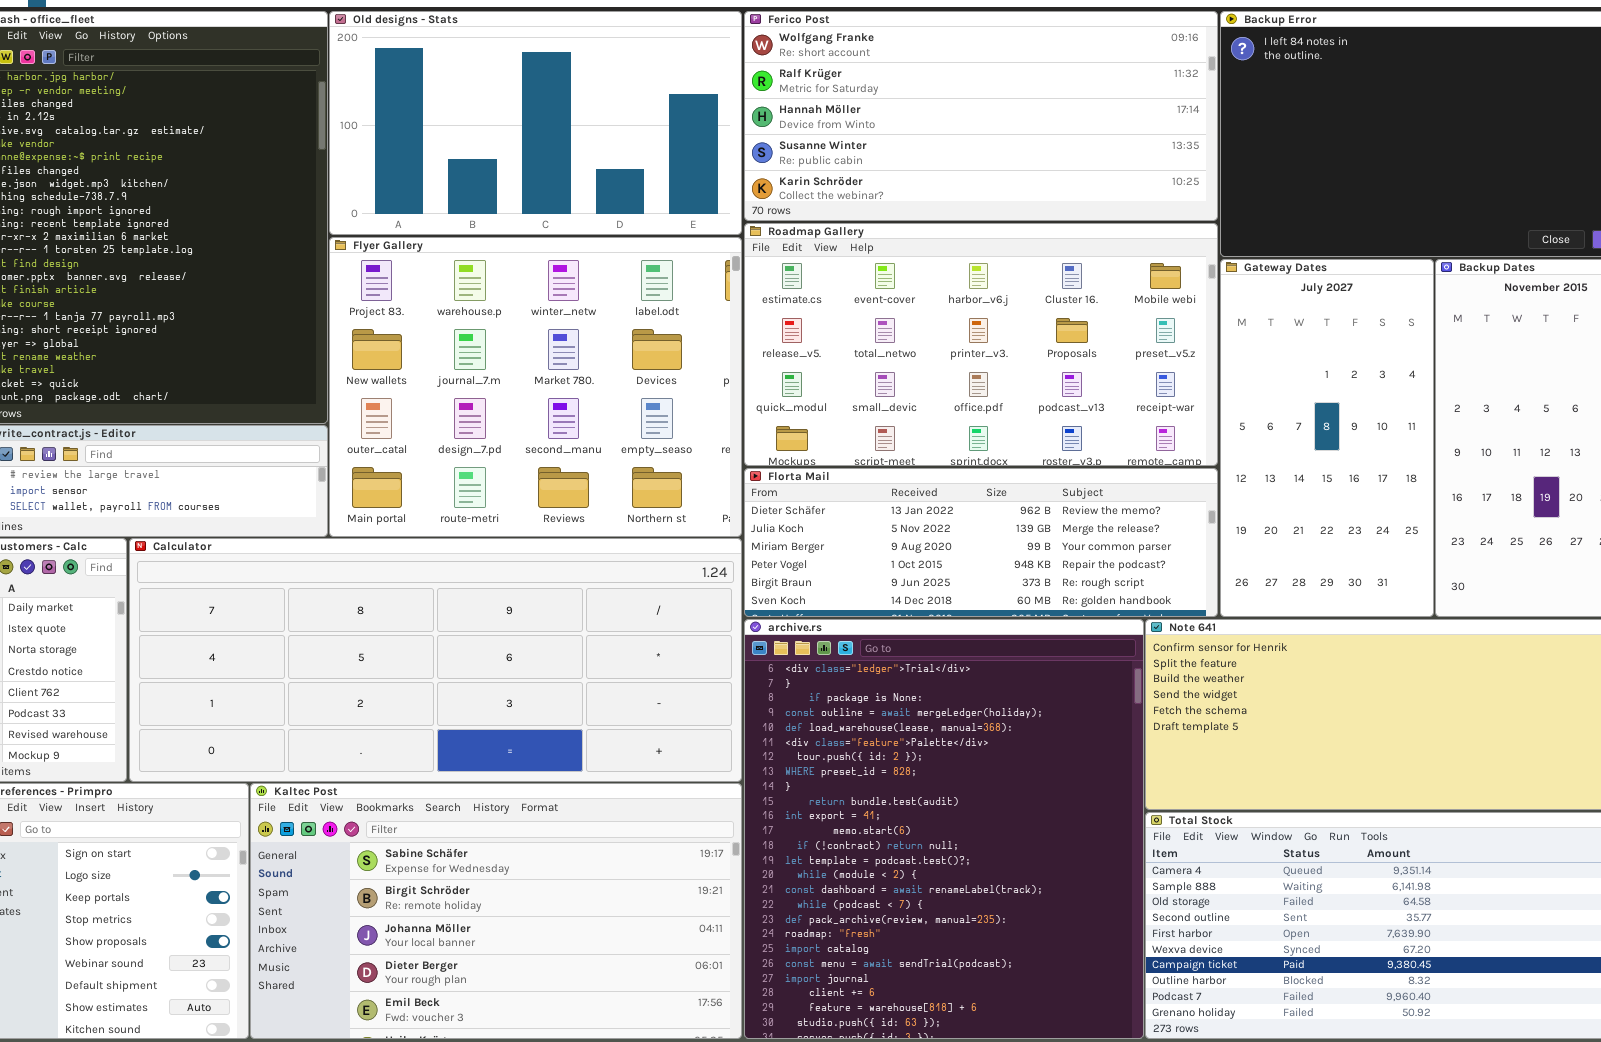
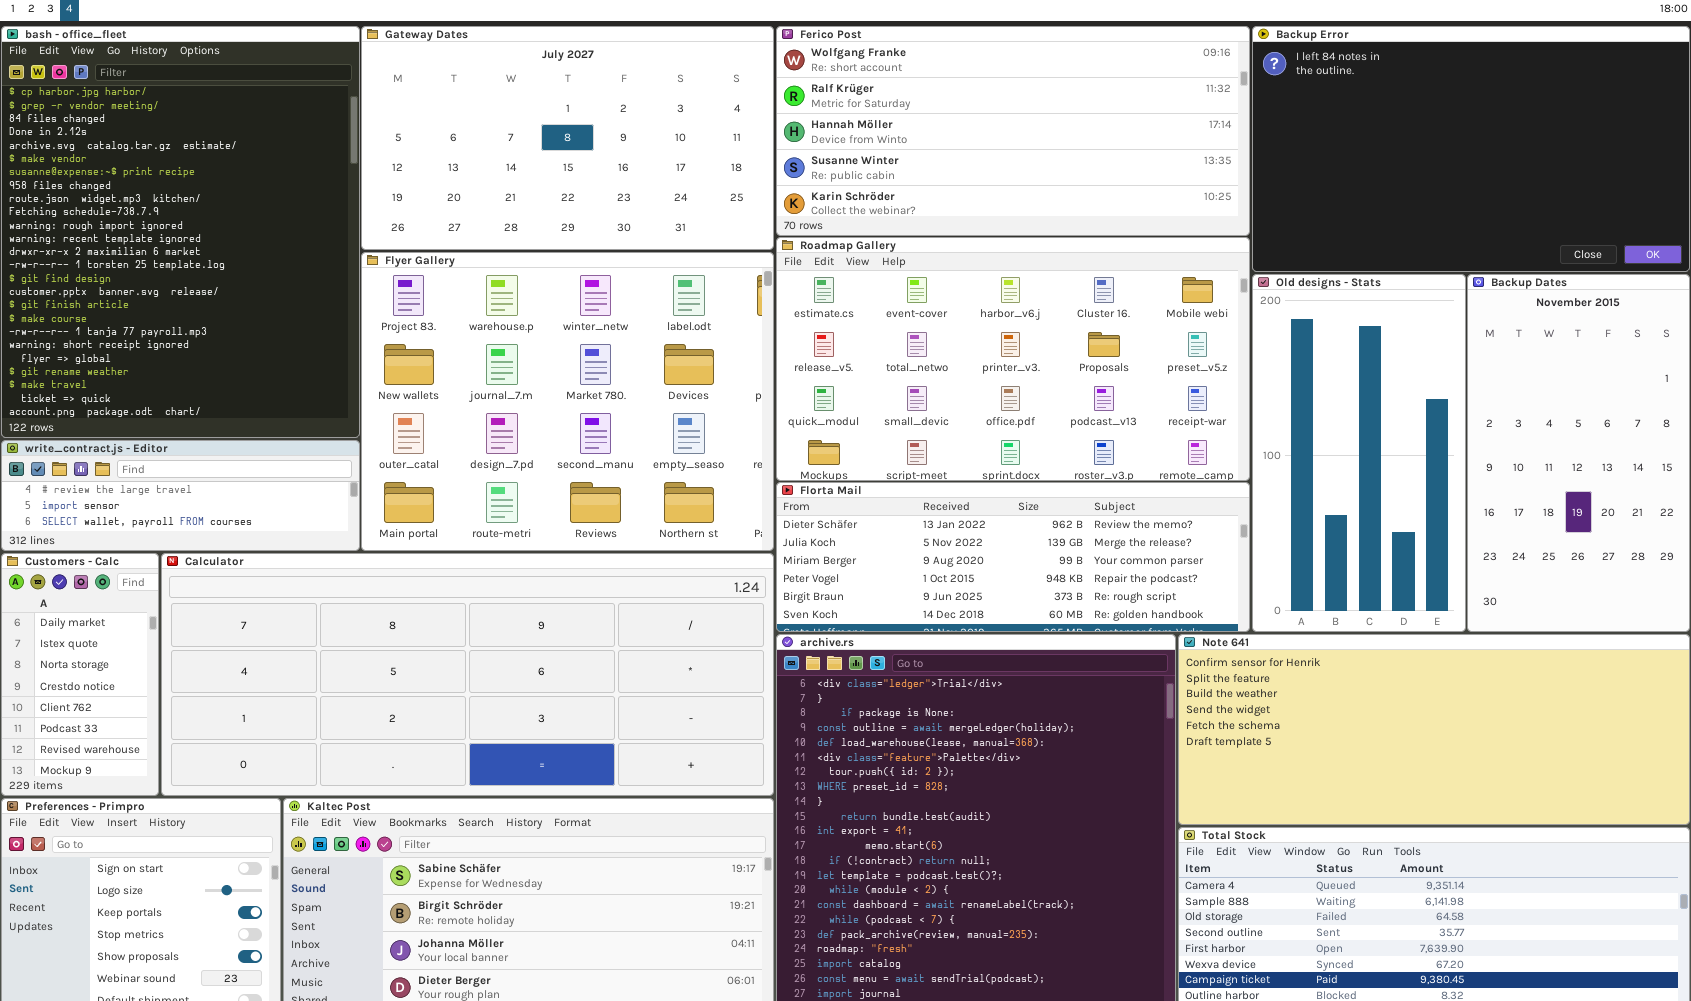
Old designs - Stats: [329,11,742,235] -> [1252,274,1466,632], moved, resized
Gateway Dates: [1220,259,1434,617] -> [361,26,774,250], moved, resized

